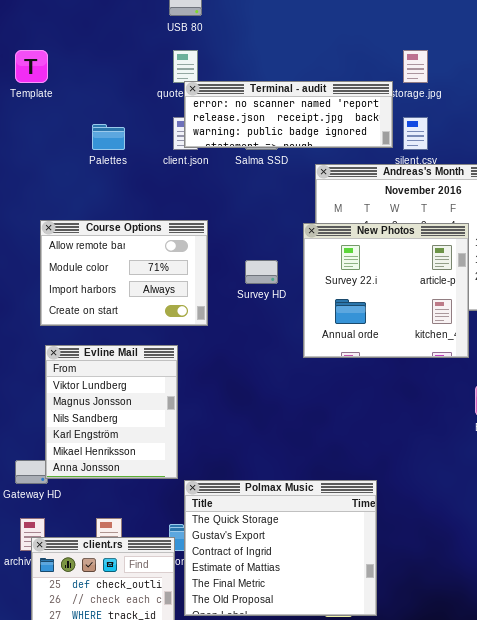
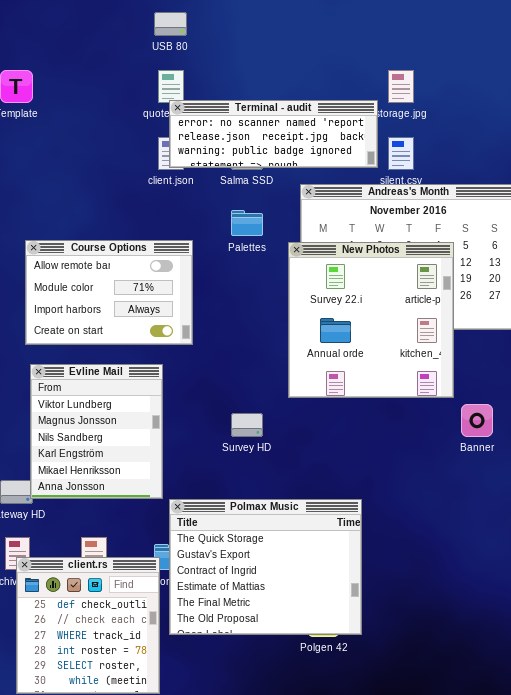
Palettes: [92,124,125,150] -> [231,210,263,236], moved
New Photos: [303,223,469,358] -> [288,242,454,398], resized
Survey HD: [245,260,278,284] -> [231,413,263,437], moved

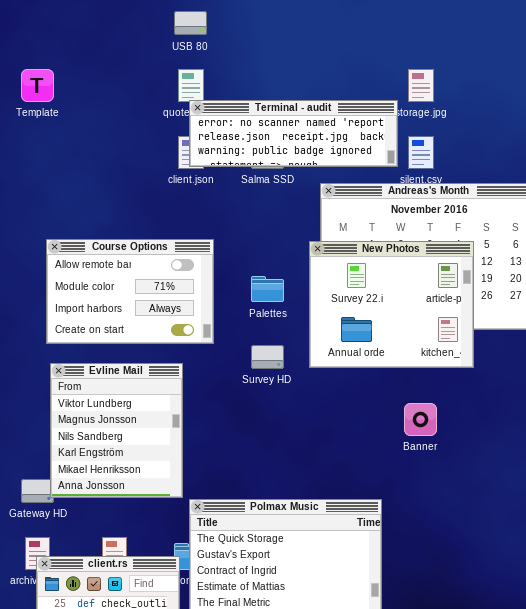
Palettes: [231,210,263,236] -> [251,276,284,302], moved
New Photos: [288,242,454,398] -> [309,241,474,368], resized
Banner: [461,404,493,437] -> [404,403,437,436], moved
Survey HD: [231,413,263,437] -> [251,345,284,369], moved

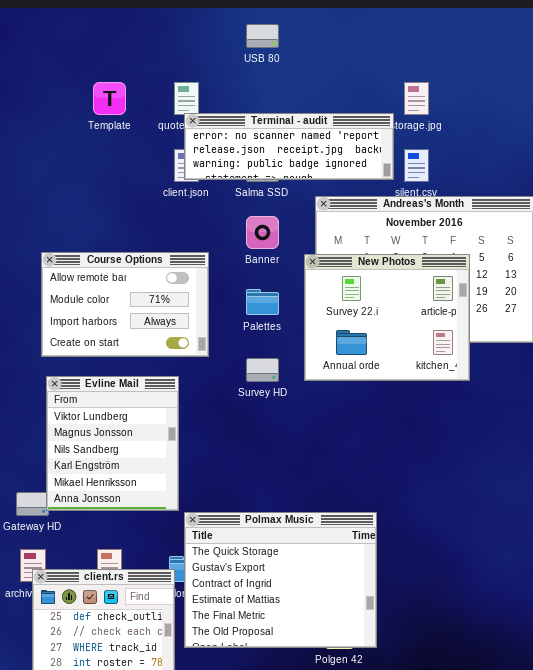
USB 80: [174,11,207,35] -> [246,24,279,48], moved
Template: [21,69,54,102] -> [93,82,126,115], moved
Banner: [404,403,437,436] -> [246,216,279,249], moved

